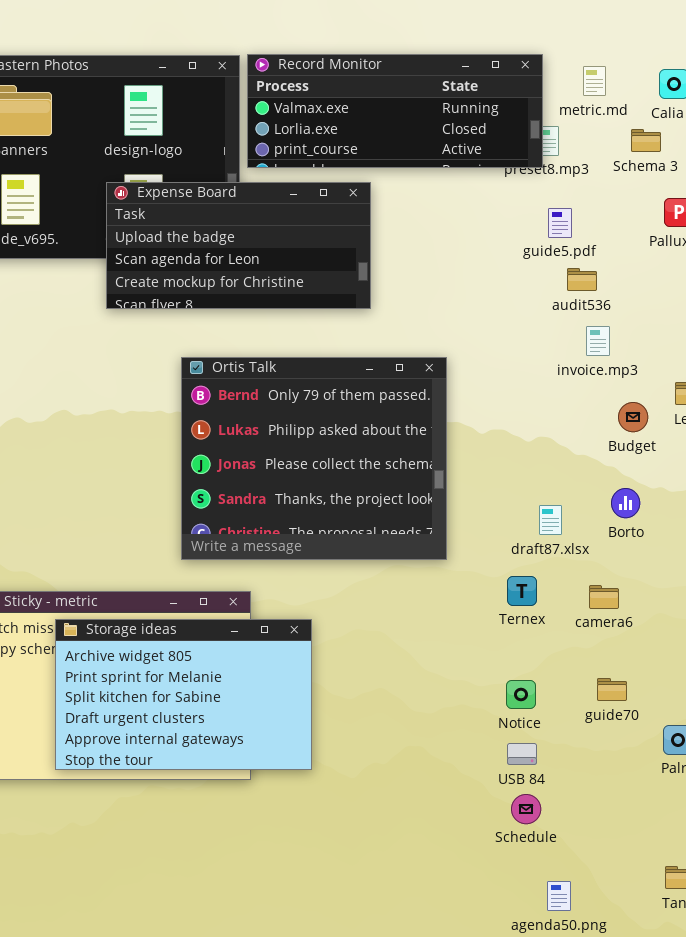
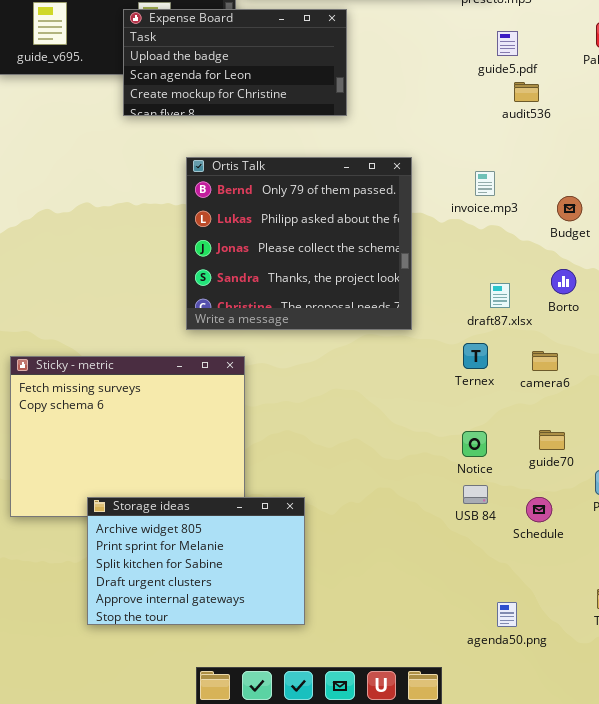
invoice.mp3: [586,326,610,356] -> [475,171,495,196], moved
Storage ideas: [55,619,312,770] -> [87,497,305,625], moved
Schedule: [511,794,541,824] -> [526,497,552,522], moved

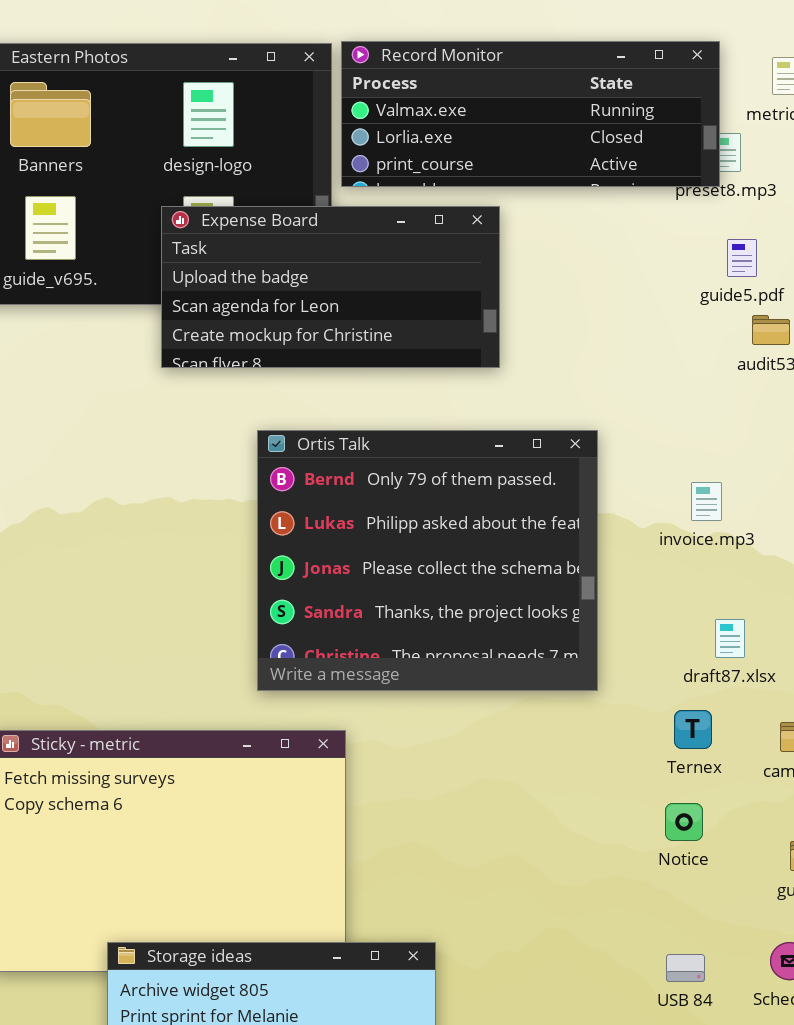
invoice.mp3: [475,171,495,196] -> [691,482,722,521], moved
Notice: [462,431,487,457] -> [665,803,703,841], moved
USB 84: [463,485,488,504] -> [666,954,705,982], moved

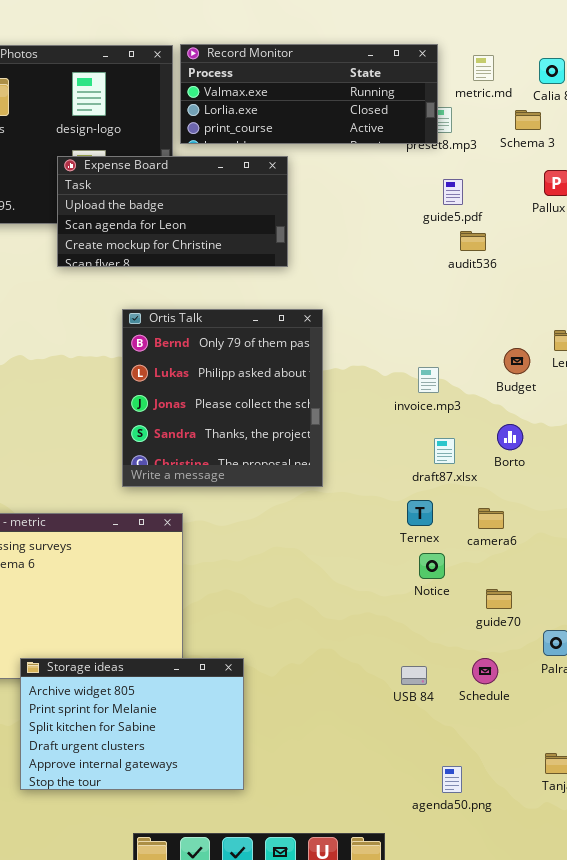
Ortis Talk: [257,430,598,691] -> [122,309,323,487], resized
invoice.mp3: [691,482,722,521] -> [418,367,439,393], moved
Notice: [665,803,703,841] -> [419,553,445,579], moved

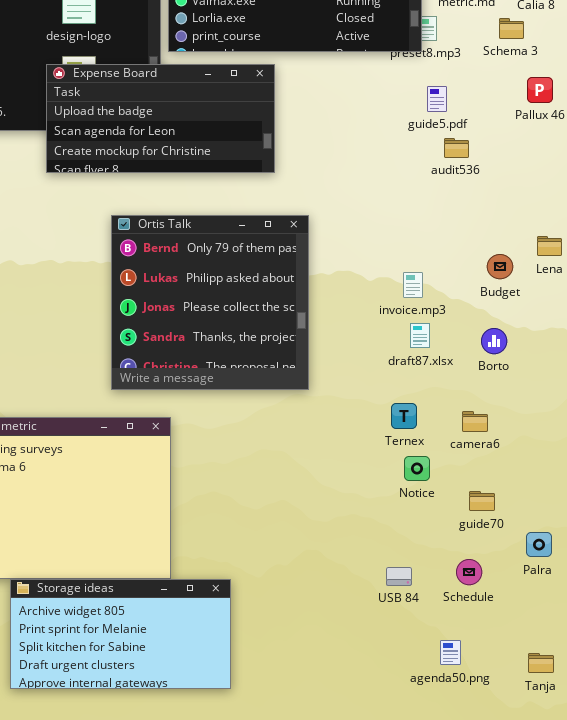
draft87.xlsx: [434,438,455,464] -> [410,323,430,348], moved
Storage ideas: [20,658,244,790] -> [10,579,231,689], resized
agenda50.png: [442,766,462,793] -> [440,640,461,665], moved

